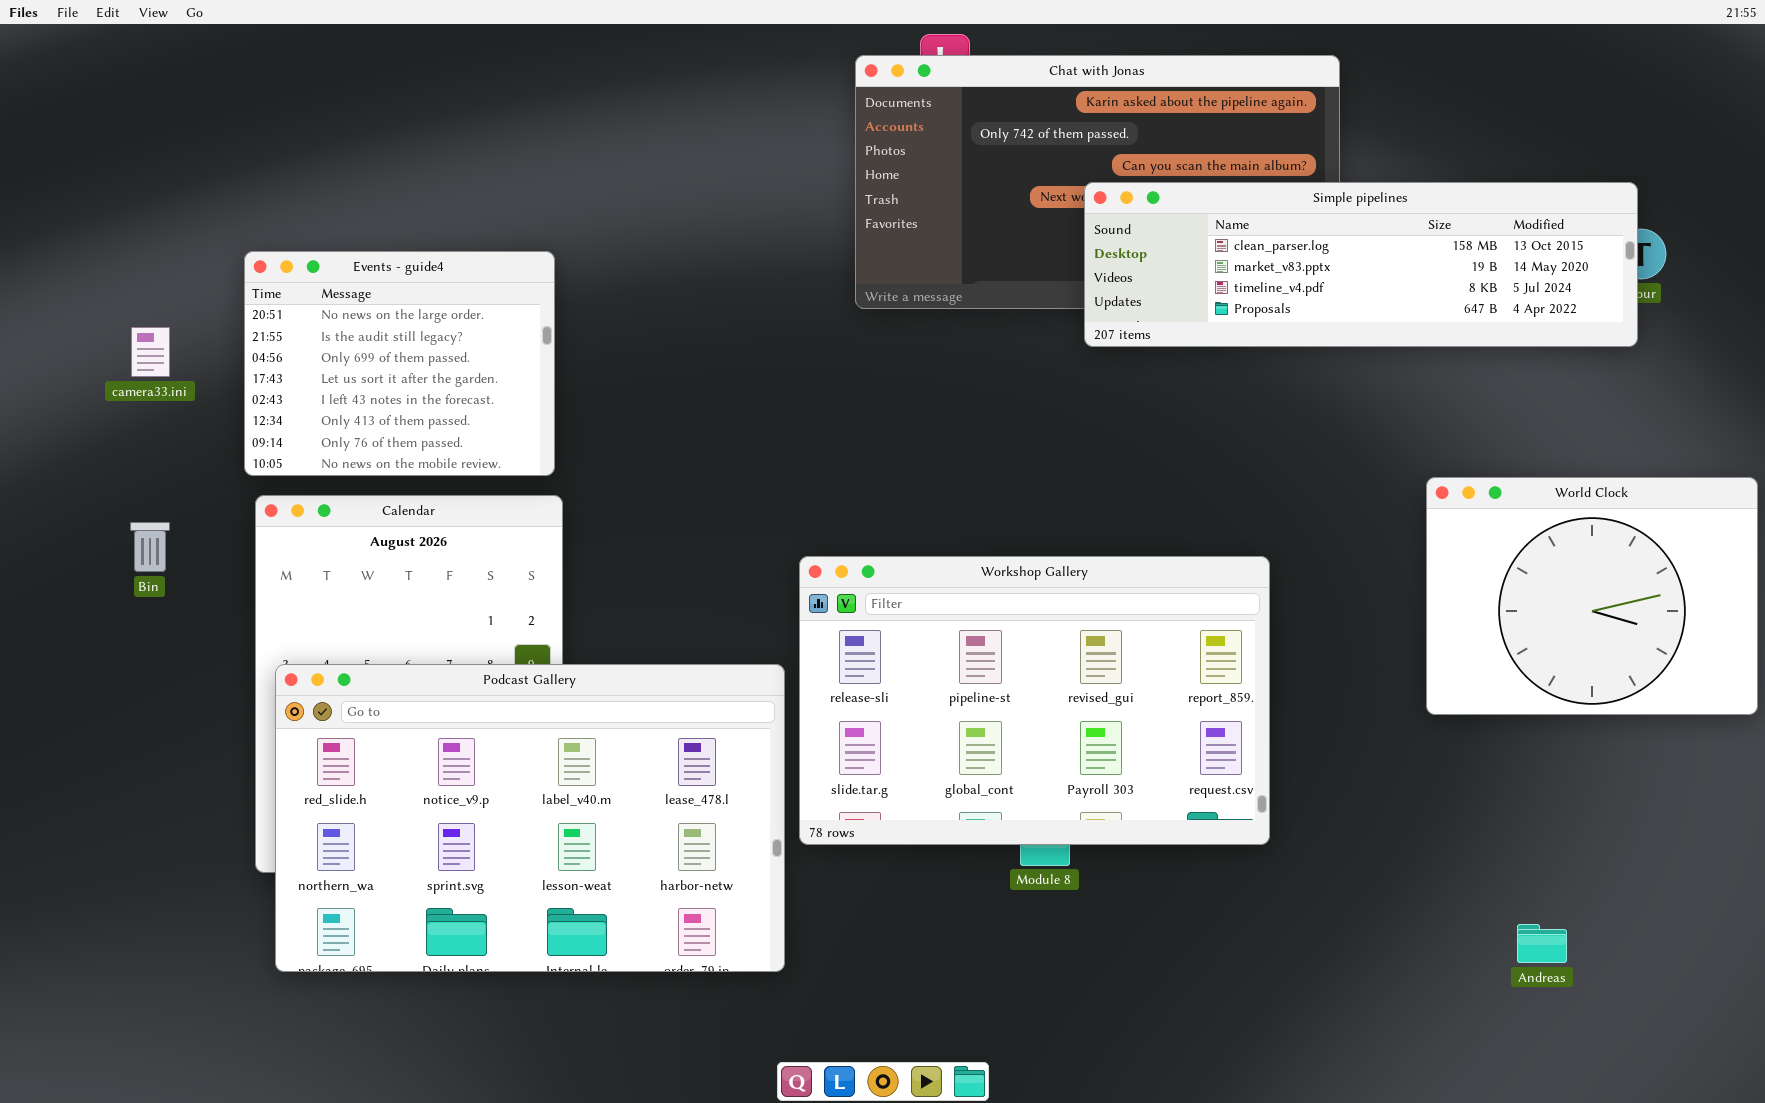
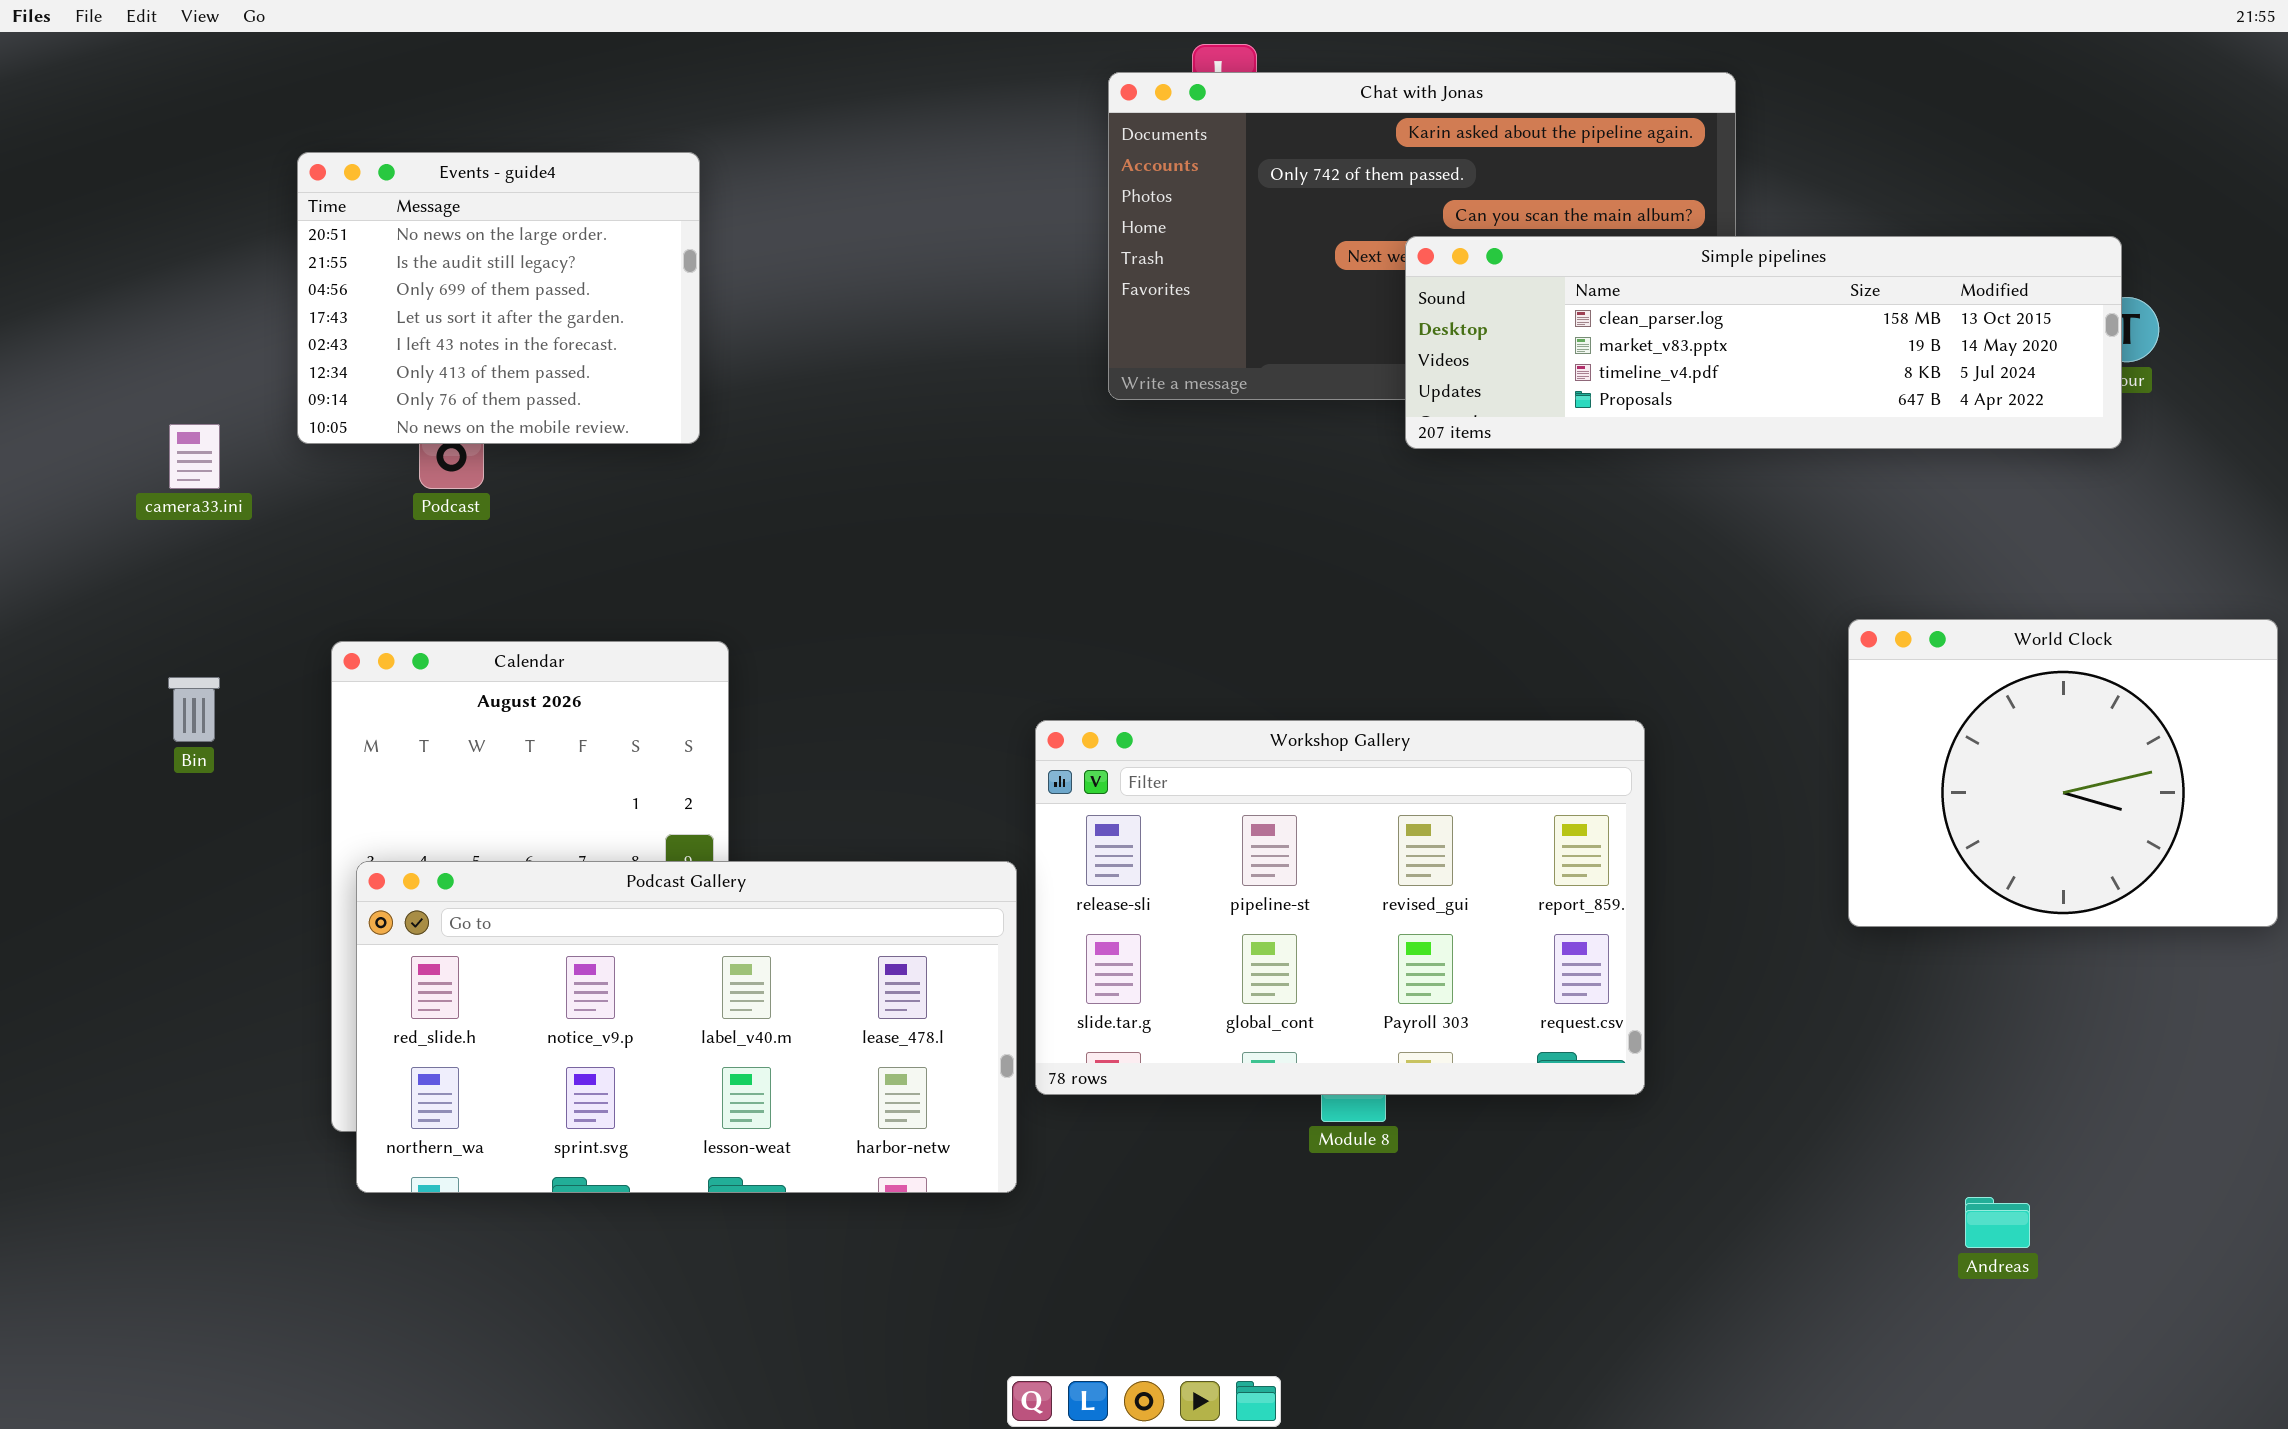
Events - guide4: [244,251,555,476] -> [297,152,700,444], moved
Podcast Gallery: [275,664,785,972] -> [356,861,1017,1193], resized

